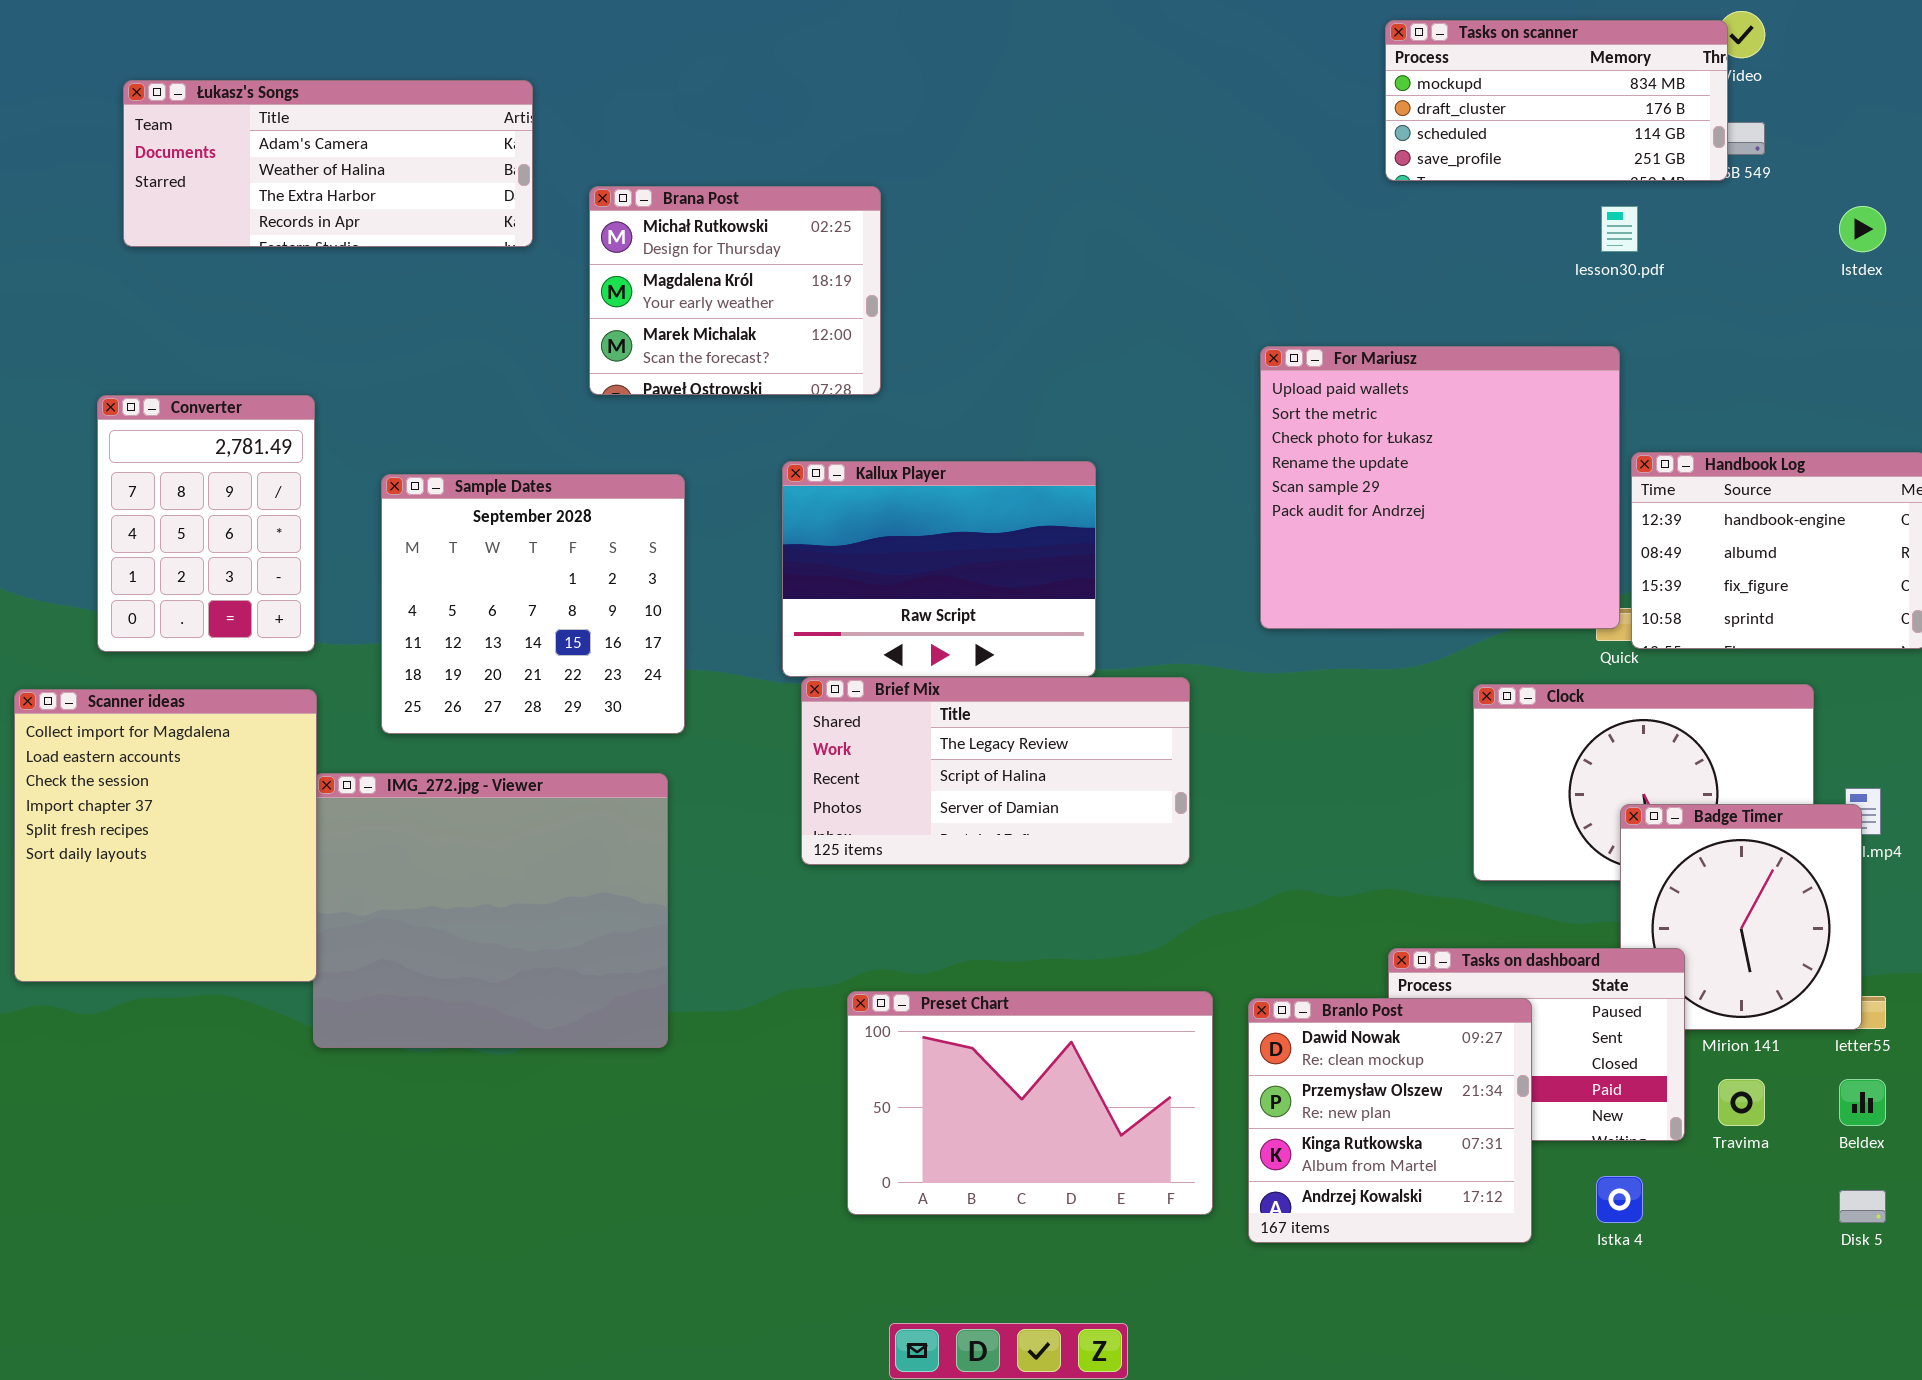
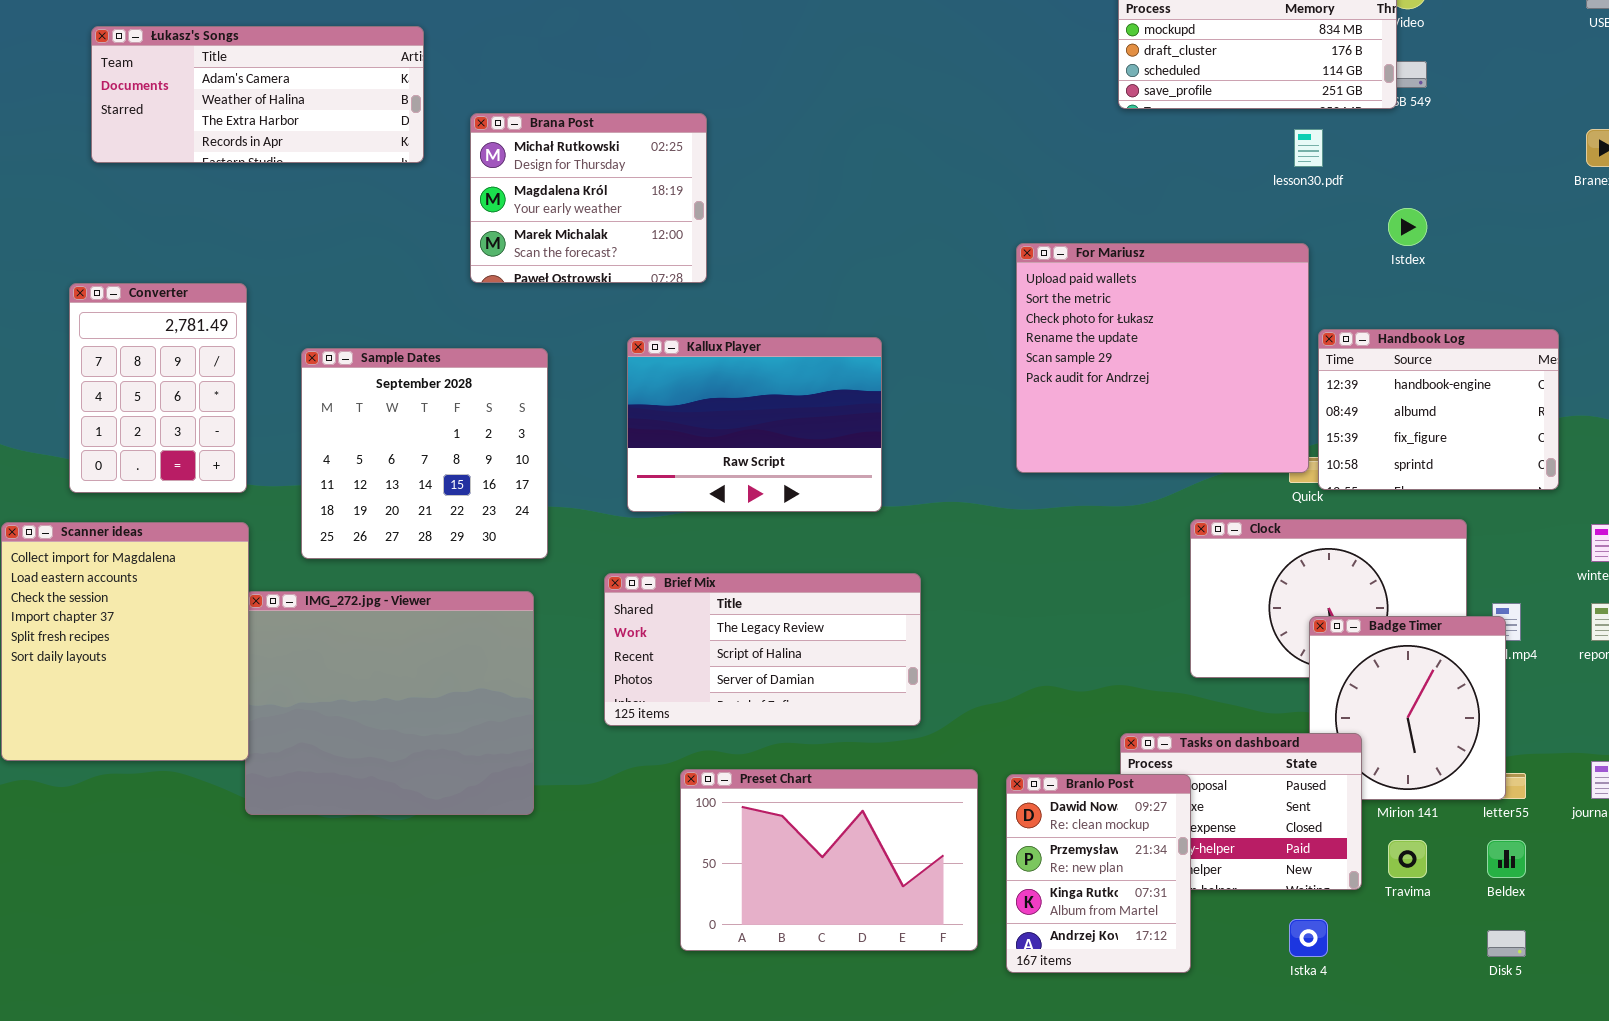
Istdex: [1839,206,1886,252] -> [1388,208,1427,246], moved
Brief Mix: [801,677,1190,865] -> [604,573,921,726], moved
Branlo Post: [1248,998,1532,1243] -> [1006,774,1191,973], resized

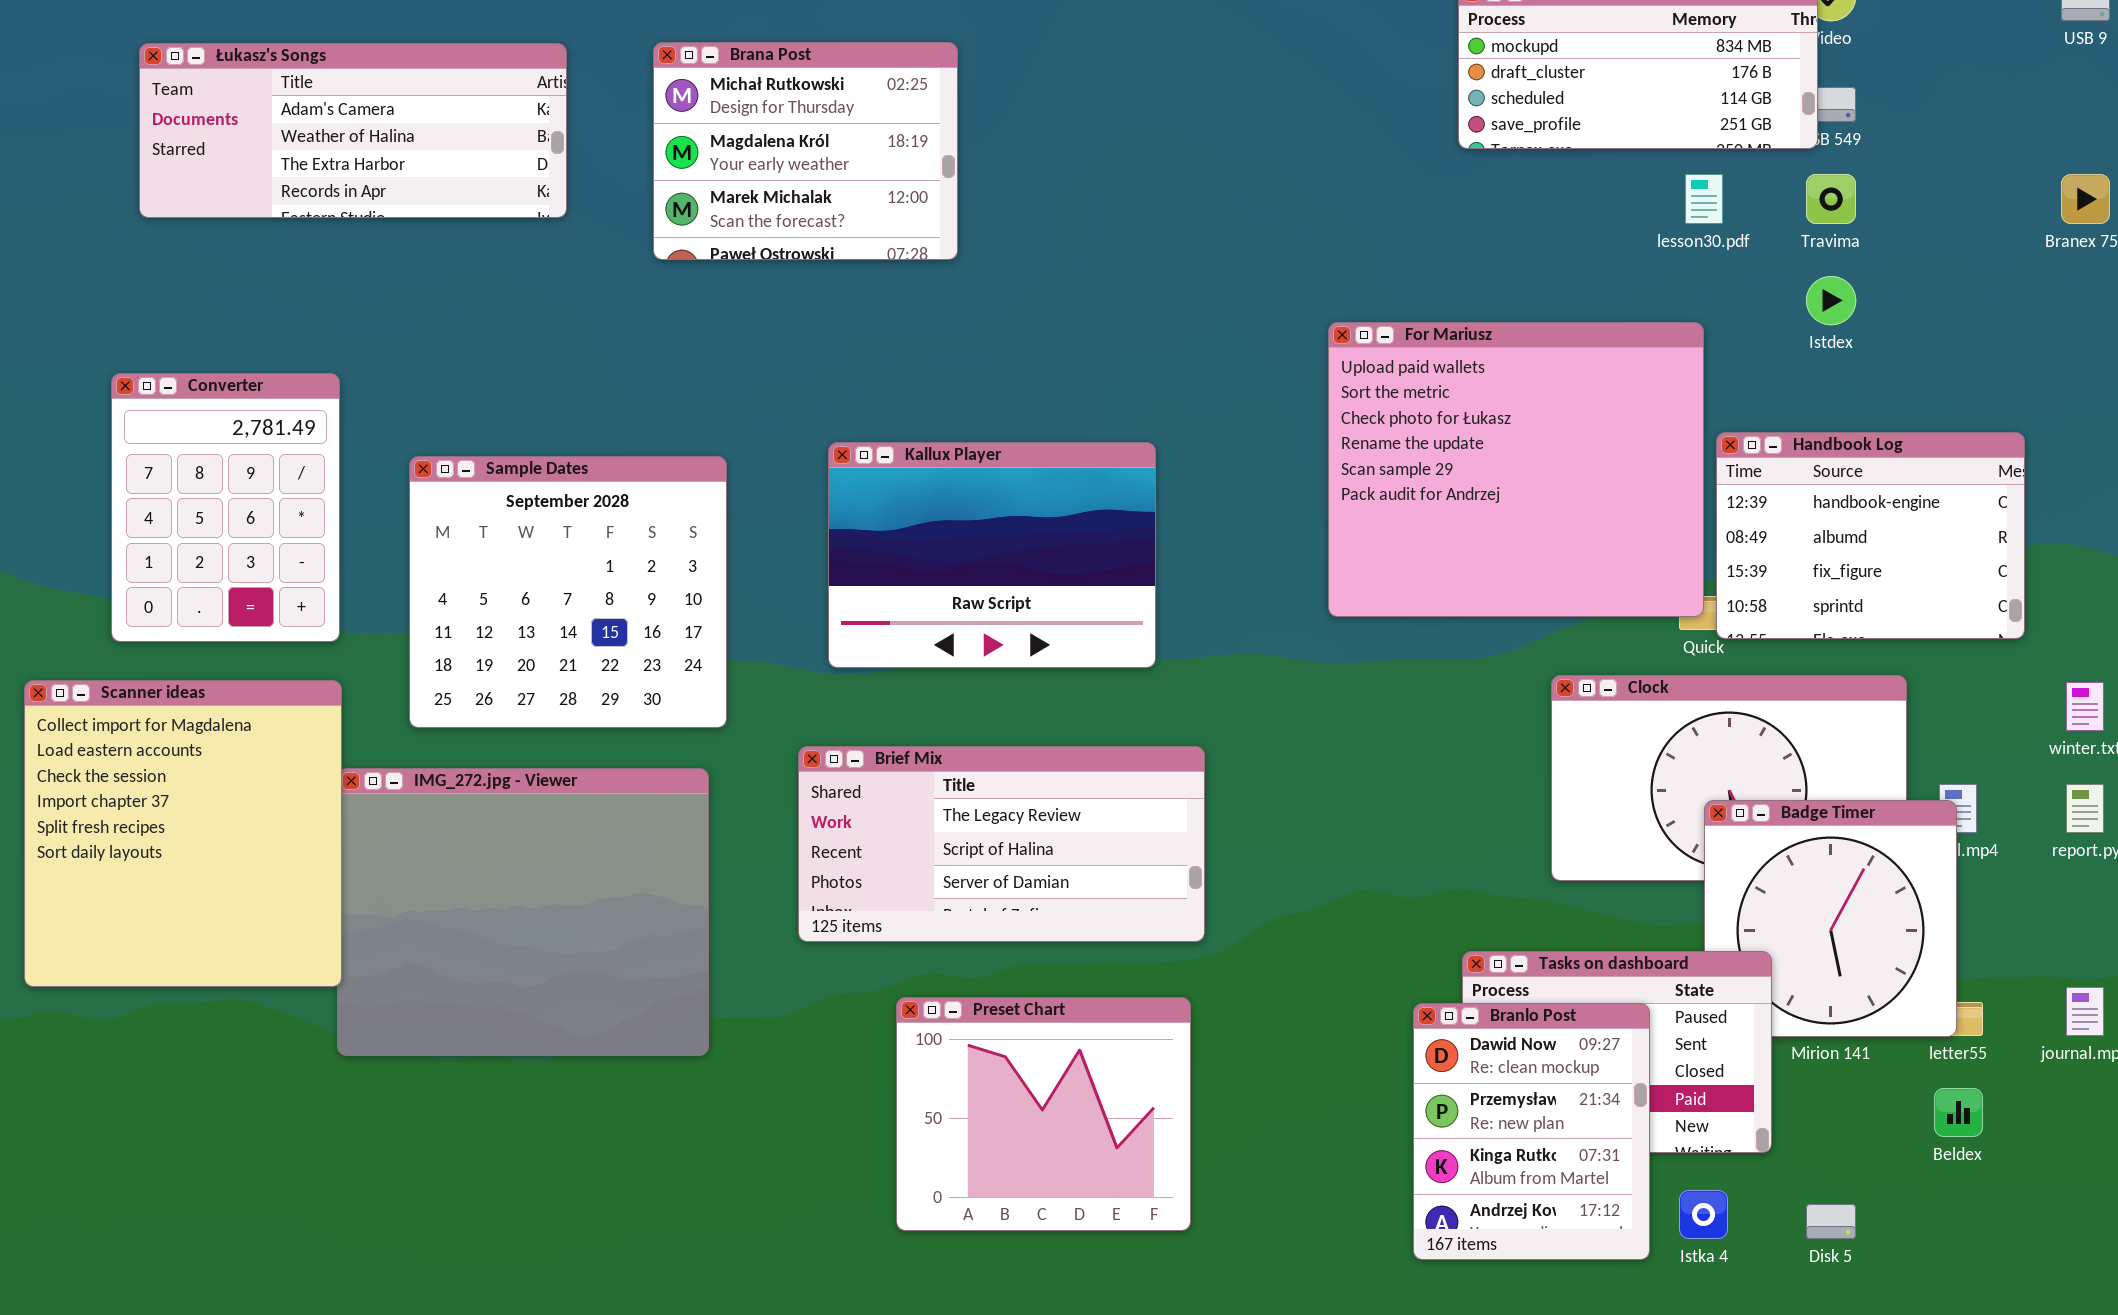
Brana Post: [470,113,707,283] -> [653,42,958,260], moved
Preset Chart: [680,769,978,951] -> [896,997,1191,1231], resized
Branlo Post: [1006,774,1191,973] -> [1413,1003,1650,1260], moved
Travima: [1388,840,1427,878] -> [1806,174,1856,224], moved
Disk 5: [1487,930,1526,957] -> [1806,1204,1856,1239], moved

